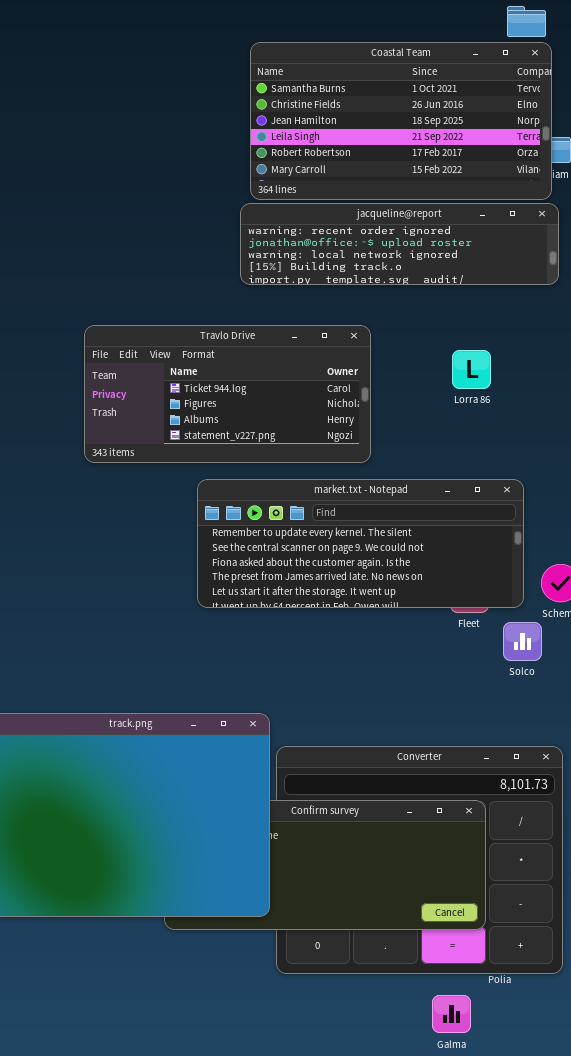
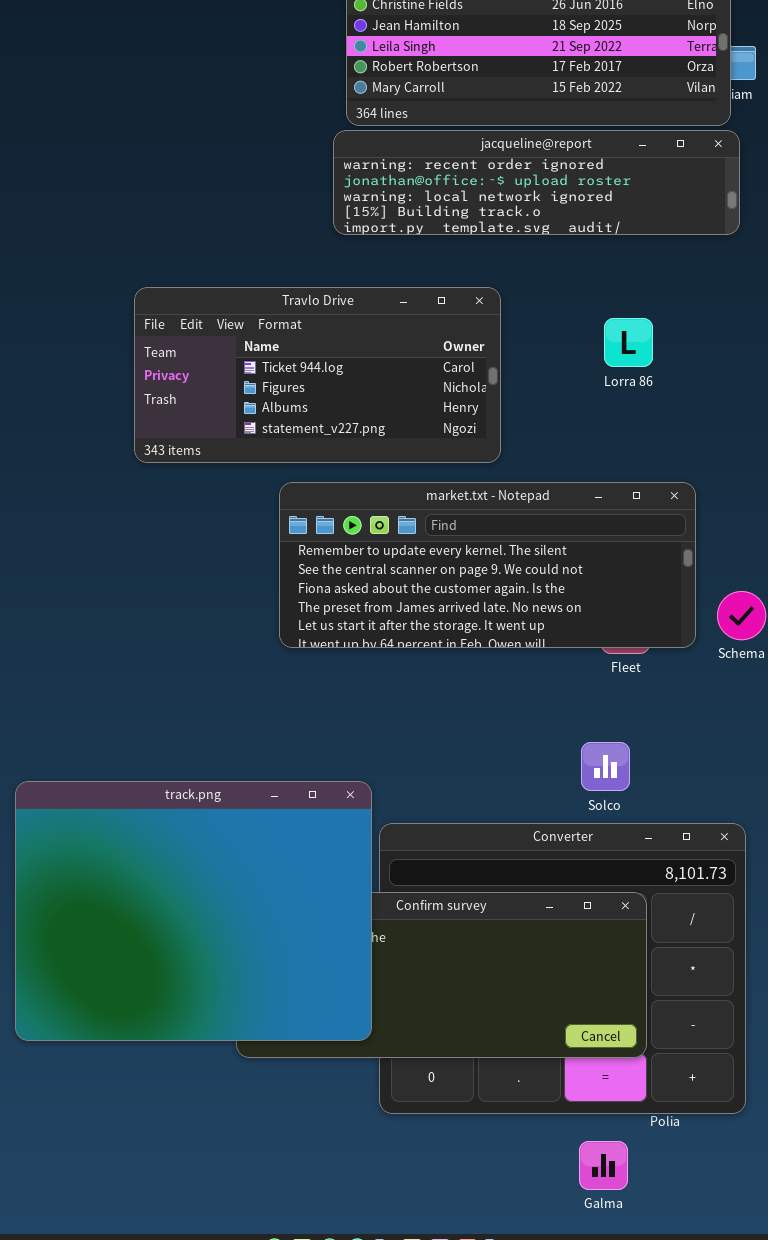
Solco: [503,622,542,661] -> [581,742,630,791], moved

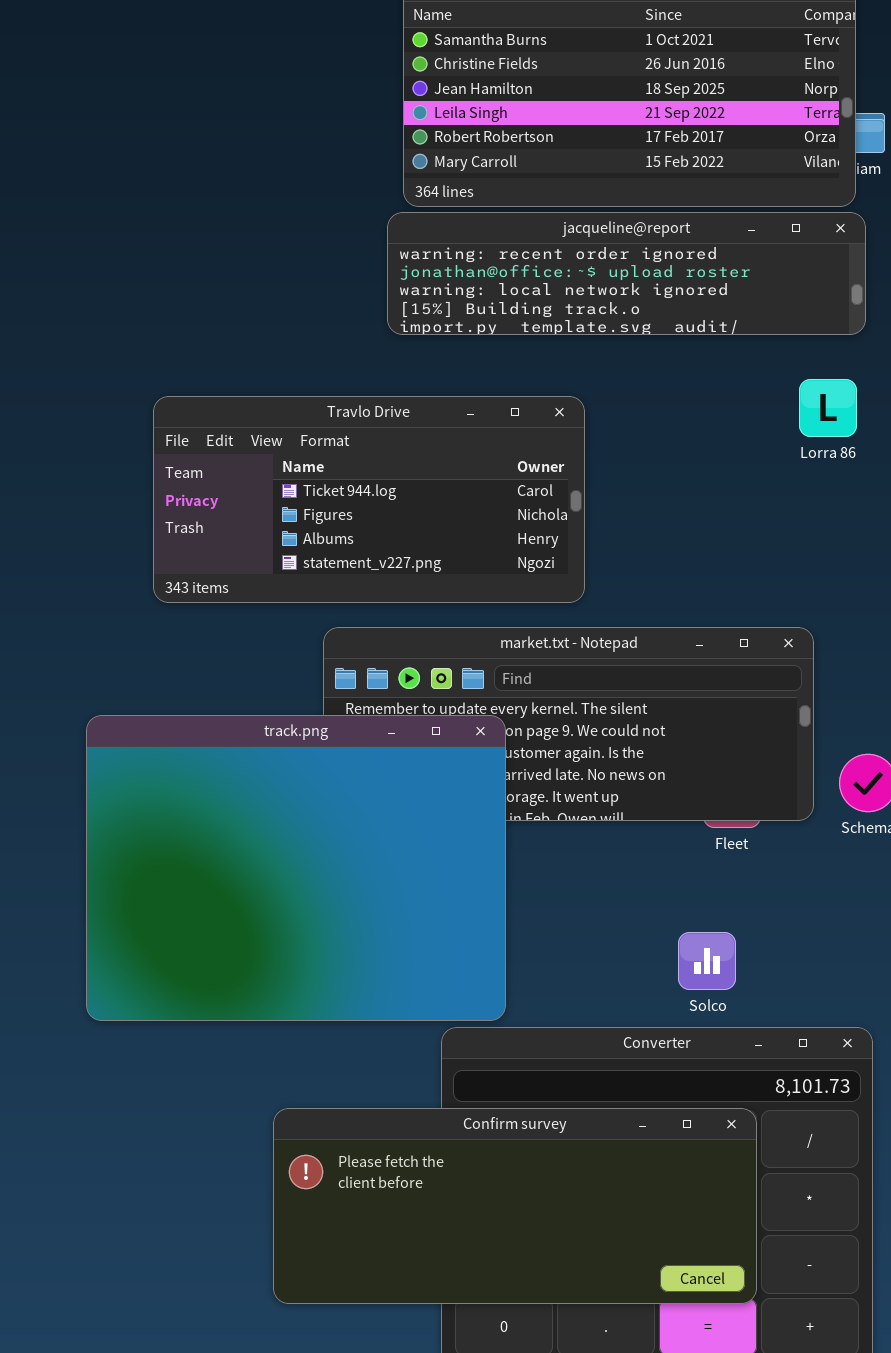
Lorra 86: [604,318,653,367] -> [799,379,857,437], moved
track.png: [15,781,372,1041] -> [86,715,506,1021], moved

